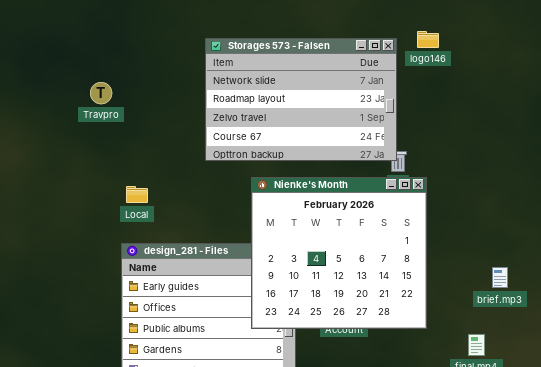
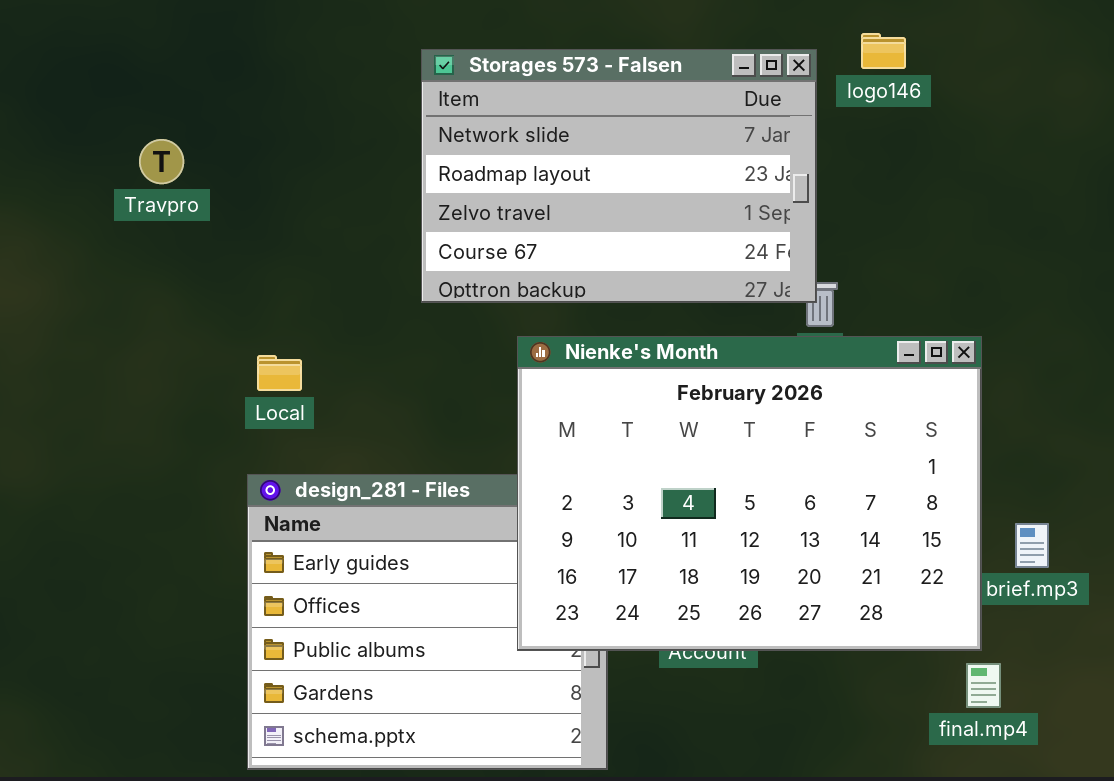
Travpro: [90,82,112,104] -> [139,139,184,184], moved
Nienke's Month: [251,177,427,329] -> [517,336,982,651], resized

